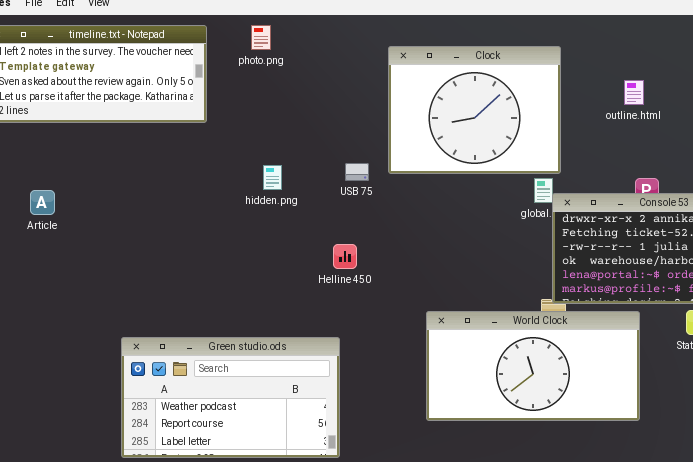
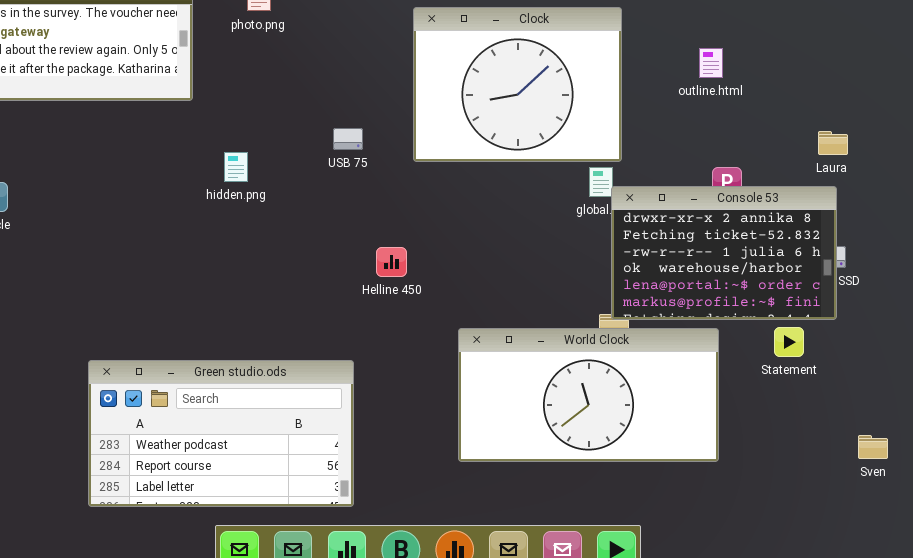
USB 75: [345,163,369,181] -> [333,128,363,150], moved
hidden.png: [263,165,282,190] -> [224,152,248,182], moved
Helline 450: [333,244,357,269] -> [376,247,407,277], moved

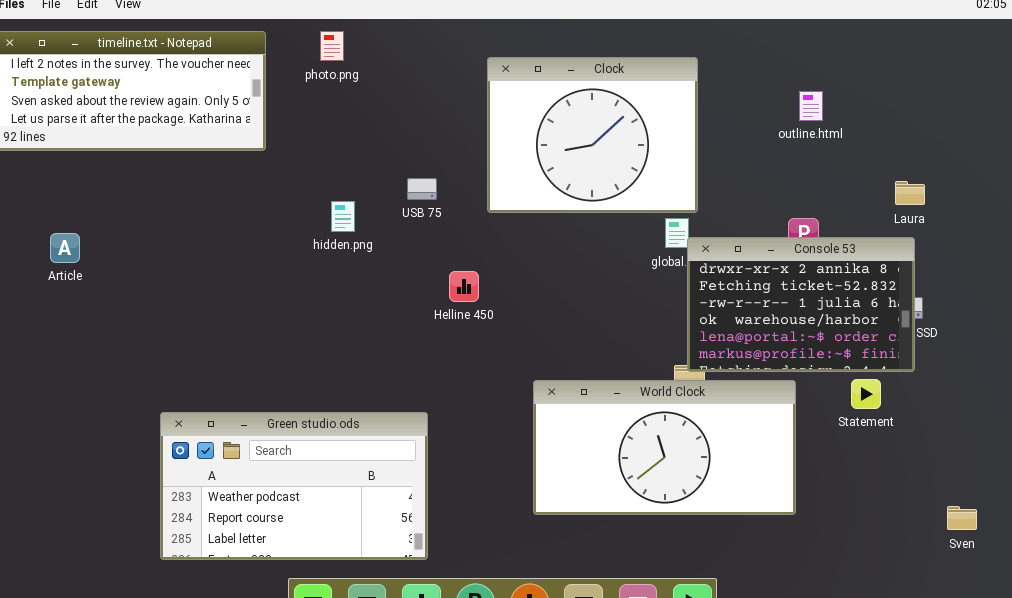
outline.html: [699,48,723,78] -> [799,91,823,121], moved
hidden.png: [224,152,248,182] -> [331,201,355,232], moved
Helline 450: [376,247,407,277] -> [449,271,479,302], moved
Sven: [858,435,888,459] -> [947,506,977,530], moved

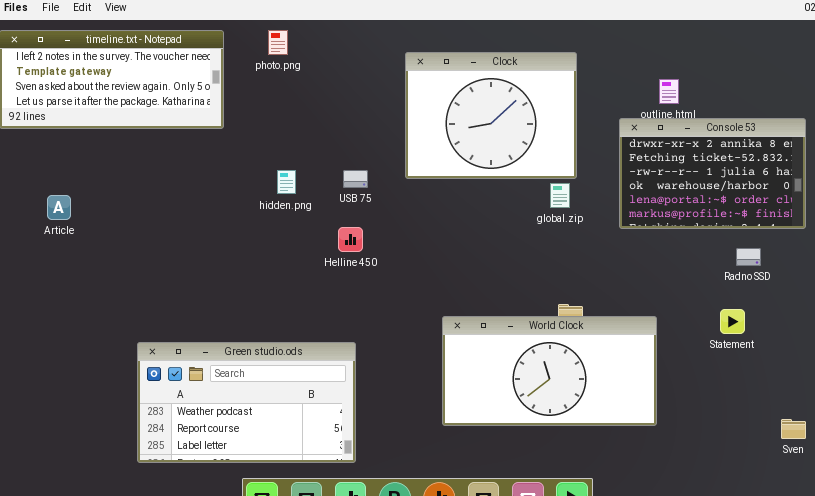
USB 75: [407,178,437,200] -> [343,170,368,188], moved
Console 53: [687,237,915,372] -> [619,118,806,229], moved
Helline 450: [449,271,479,302] -> [338,227,363,252], moved
Statement: [851,379,881,409] -> [720,309,745,334], moved

